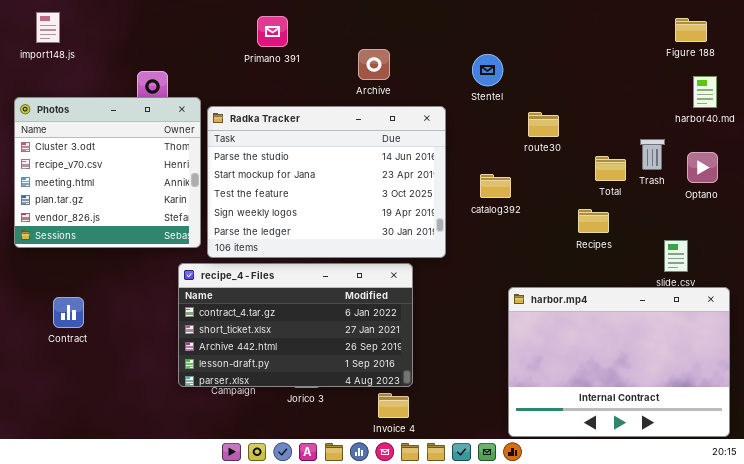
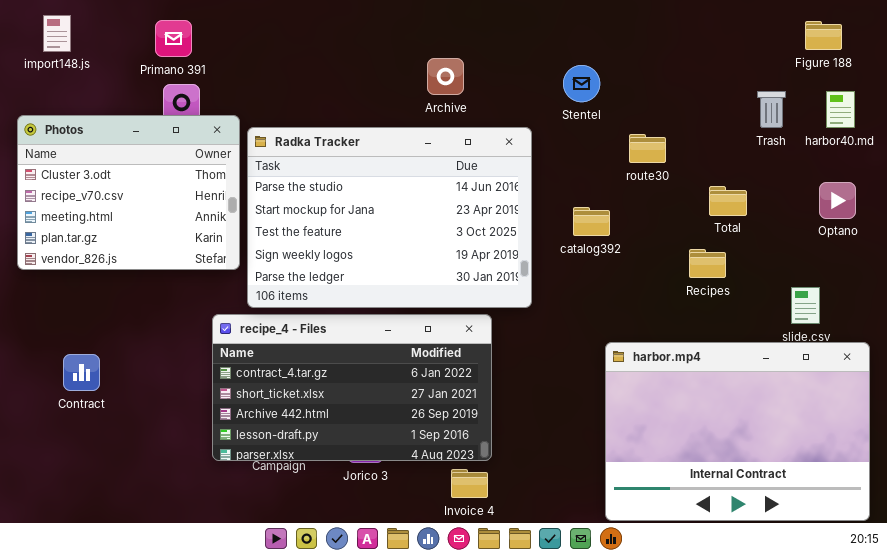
Primano 391: [257,16,288,47] -> [155,20,192,57], moved
Photos: [14,97,201,248] -> [17,115,240,270], resized
Trash: [640,139,665,170] -> [757,91,786,128], moved

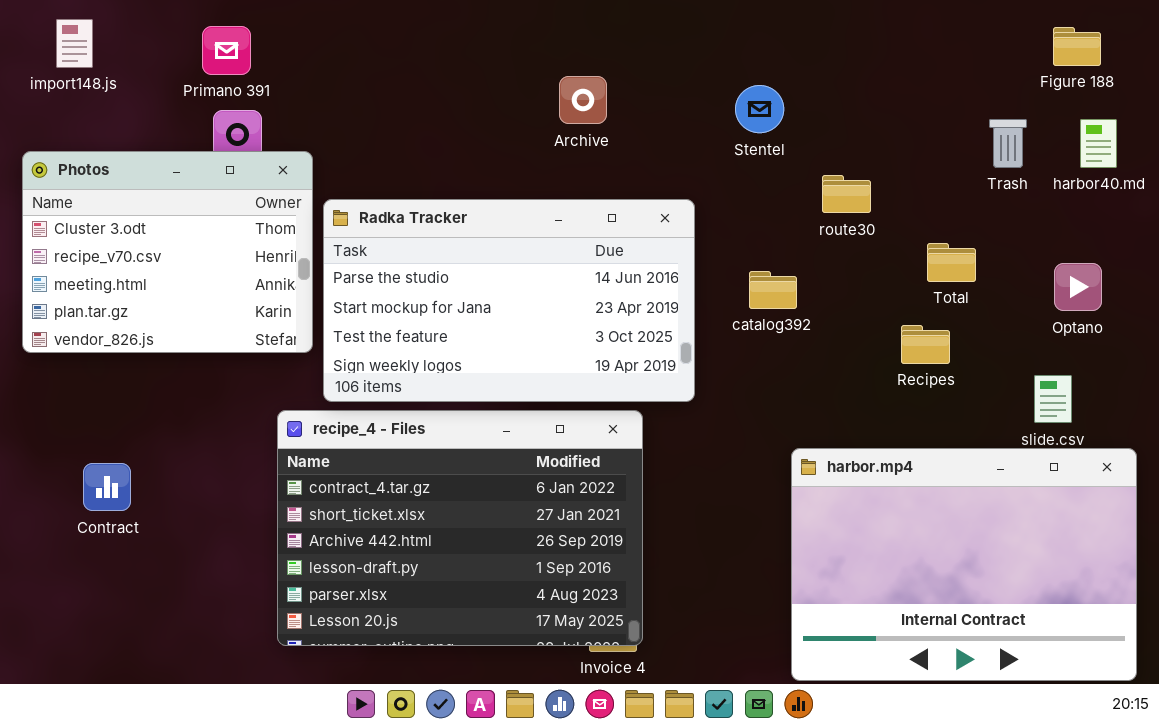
Radka Tracker: [247,127,532,308] -> [323,199,695,402], resized
Optano: [819,182,856,219] -> [1054,263,1102,311], moved
recipe_4 - Files: [212,314,492,461] -> [277,410,643,646], resized

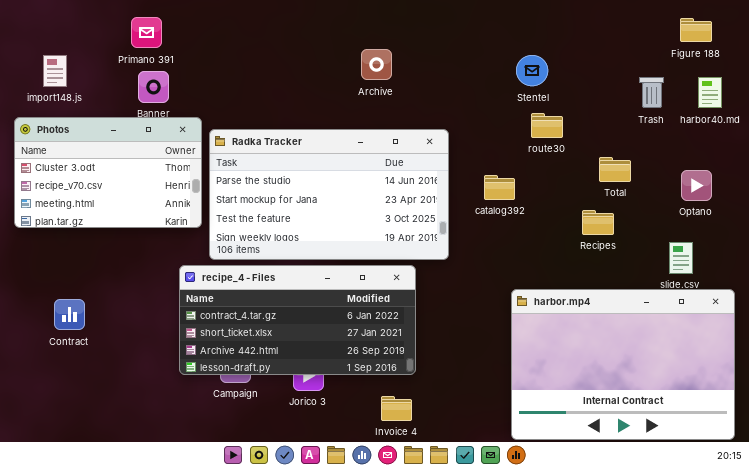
import148.js: [56,19,93,68] -> [43,55,67,87], moved
Stentel: [735,85,784,133] -> [516,55,548,86], moved
Photos: [22,151,313,353] -> [14,117,202,228], resized
recipe_4 - Files: [277,410,643,646] -> [179,265,416,375], resized

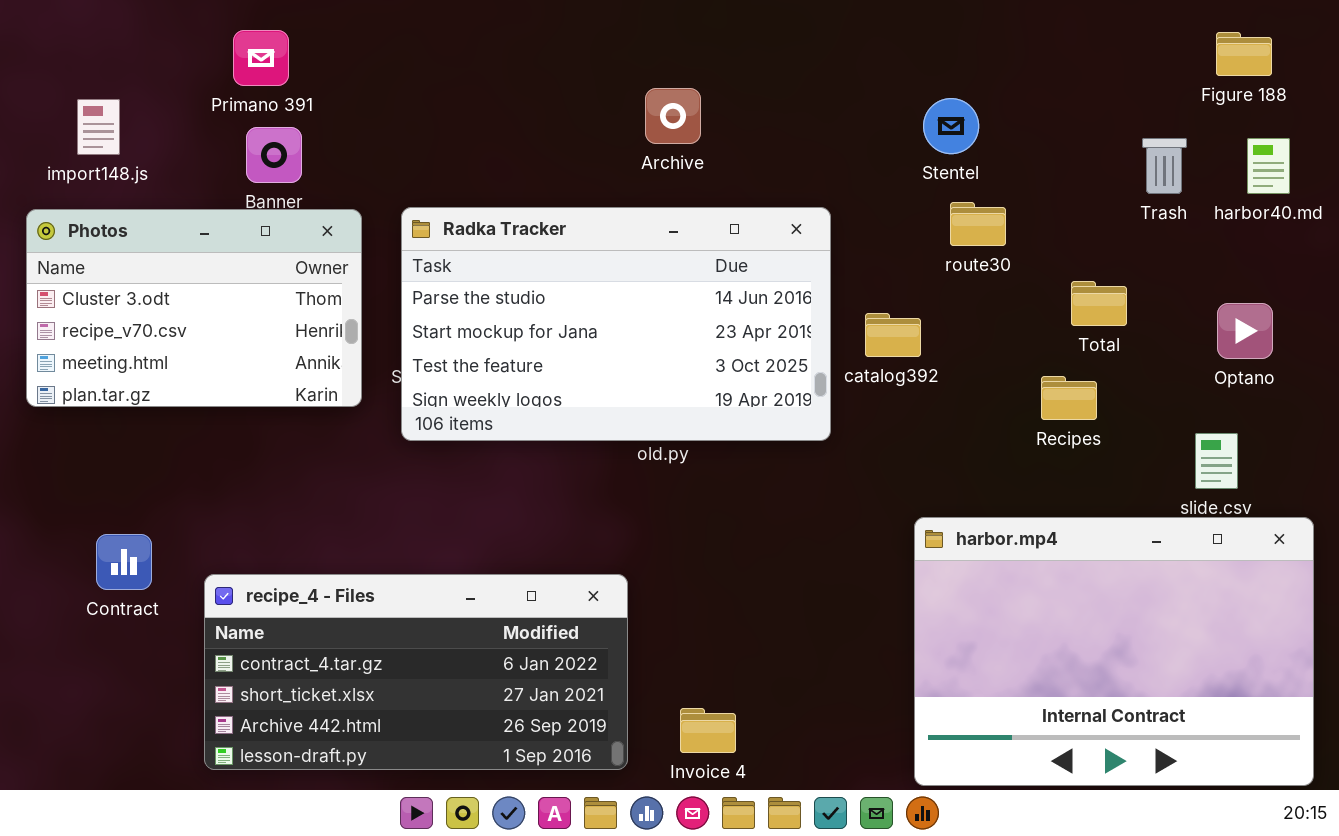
Radka Tracker: [209,129,449,260] -> [401,207,831,441], moved
recipe_4 - Files: [179,265,416,375] -> [204,574,628,770], moved

